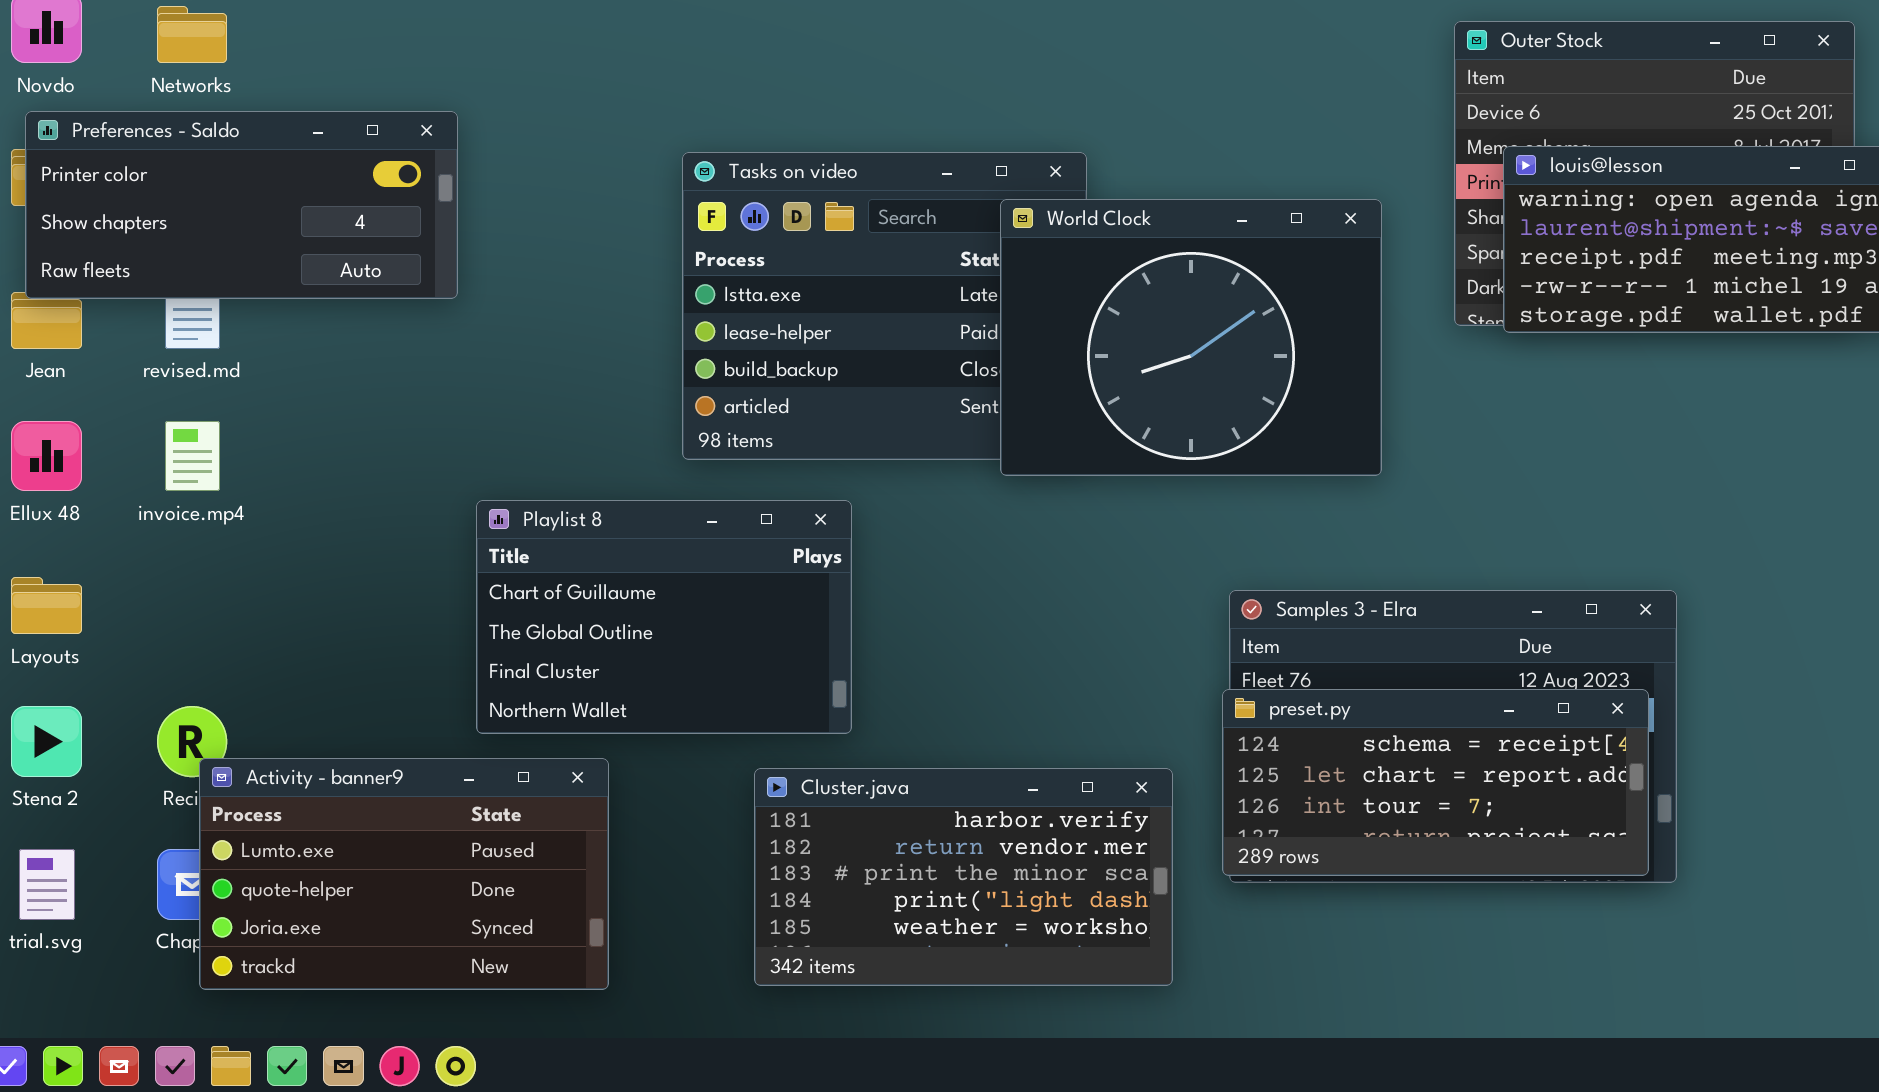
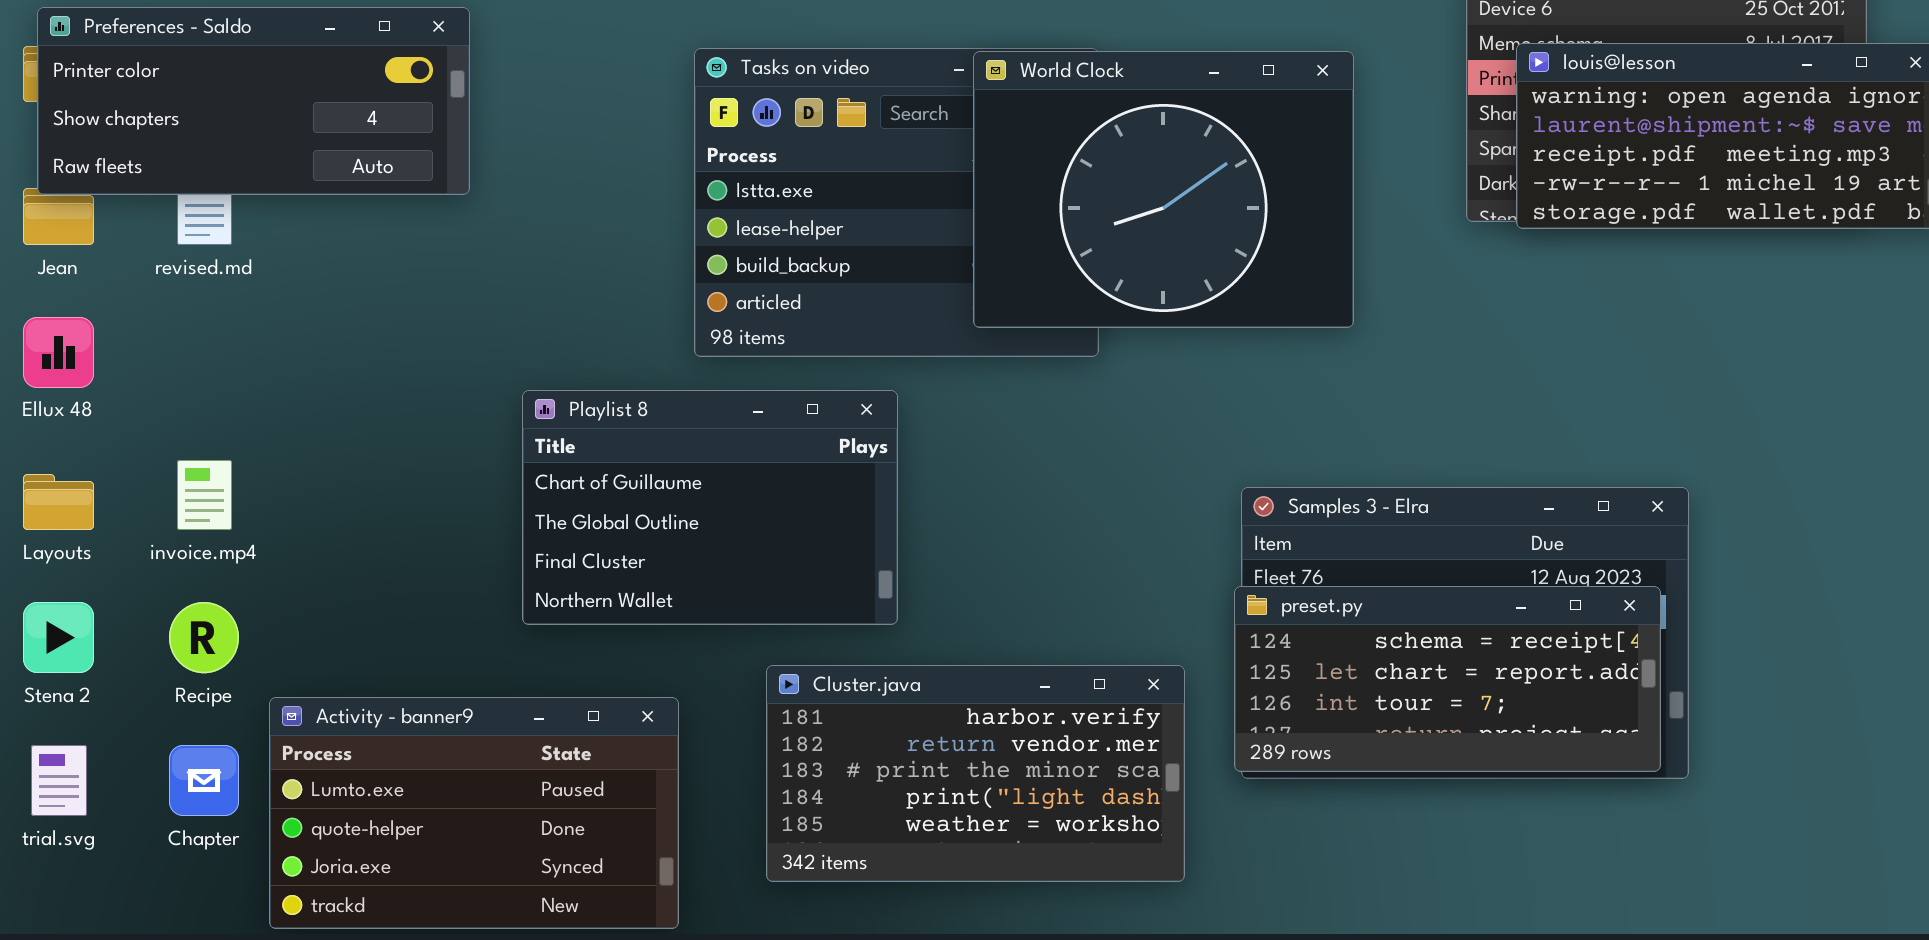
World Clock: [1000,199,1382,476] -> [973,51,1354,328], moved
invoice.mp4: [165,421,220,491] -> [177,460,232,530], moved
Playlist 8: [476,500,852,734] -> [522,390,898,625], moved
Activity - banner9: [199,758,609,990] -> [269,697,679,929], moved

